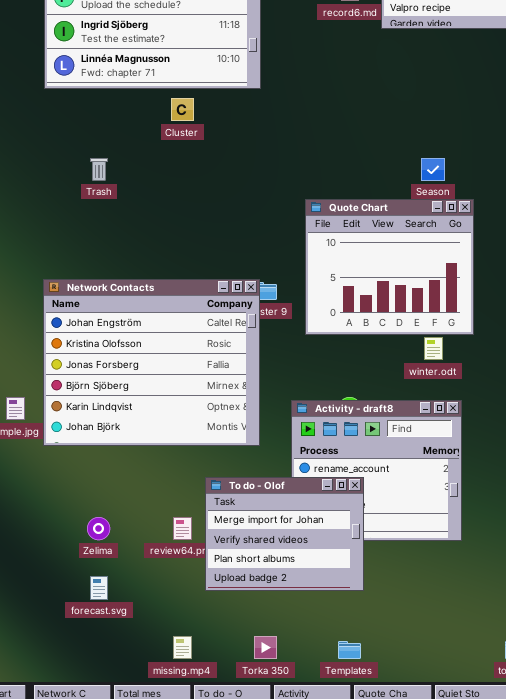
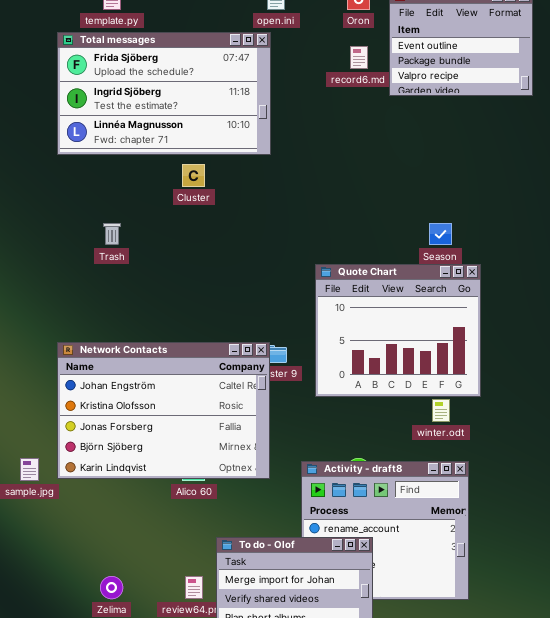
Network Contacts: [43,279,260,446] -> [57,342,270,479], resized

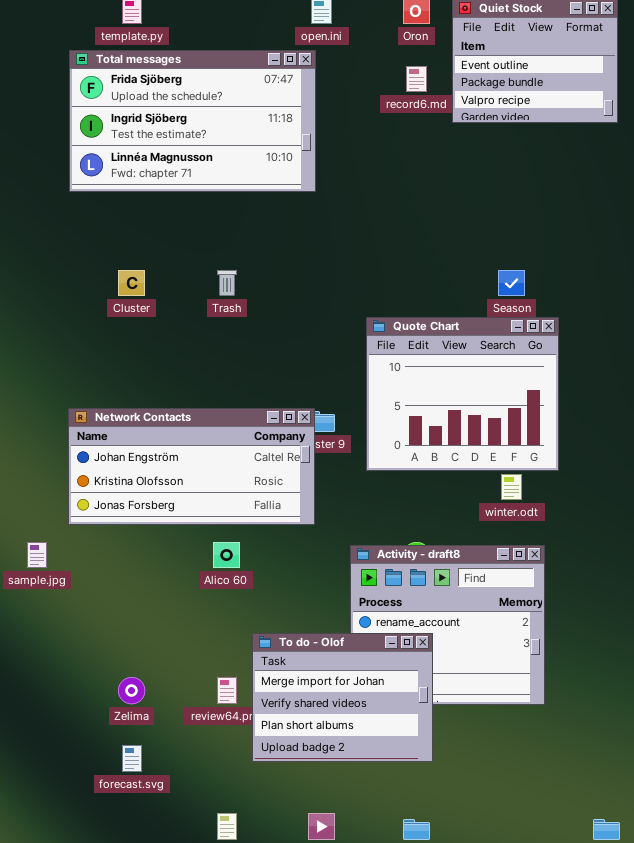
Cluster: [182,164,205,187] -> [118,270,145,296], moved
Trash: [103,223,121,245] -> [217,270,237,296], moved
Network Contacts: [57,342,270,479] -> [68,408,315,525], resized

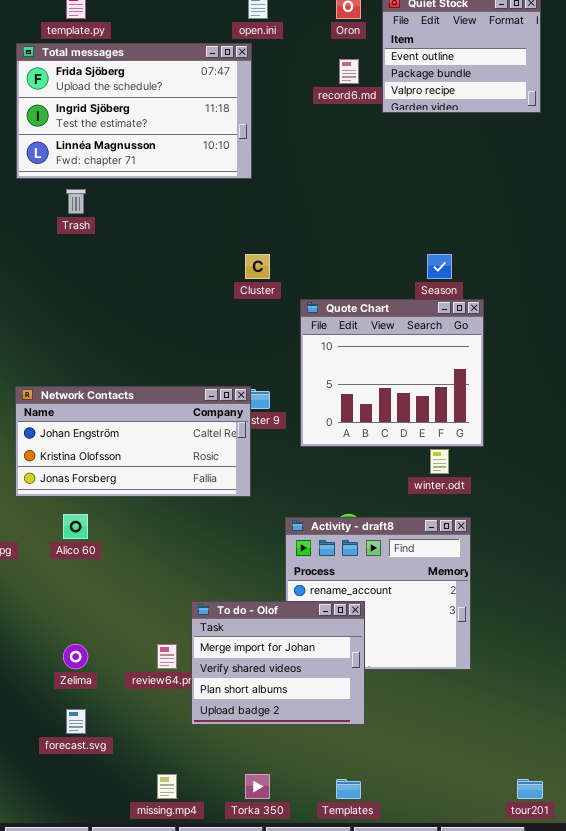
Cluster: [118,270,145,296] -> [245,254,270,279], moved
Trash: [217,270,237,296] -> [66,189,86,214], moved
Alico 60: [213,542,240,568] -> [63,514,88,539], moved

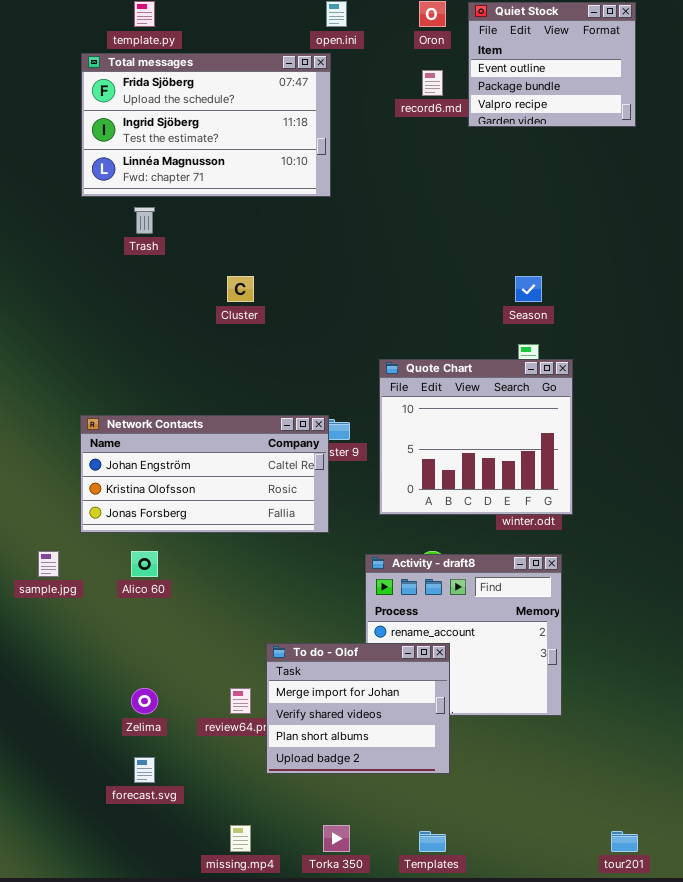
Cluster: [245,254,270,279] -> [227,276,254,302], moved
Quote Chart: [300,299,484,447] -> [379,359,573,515], moved

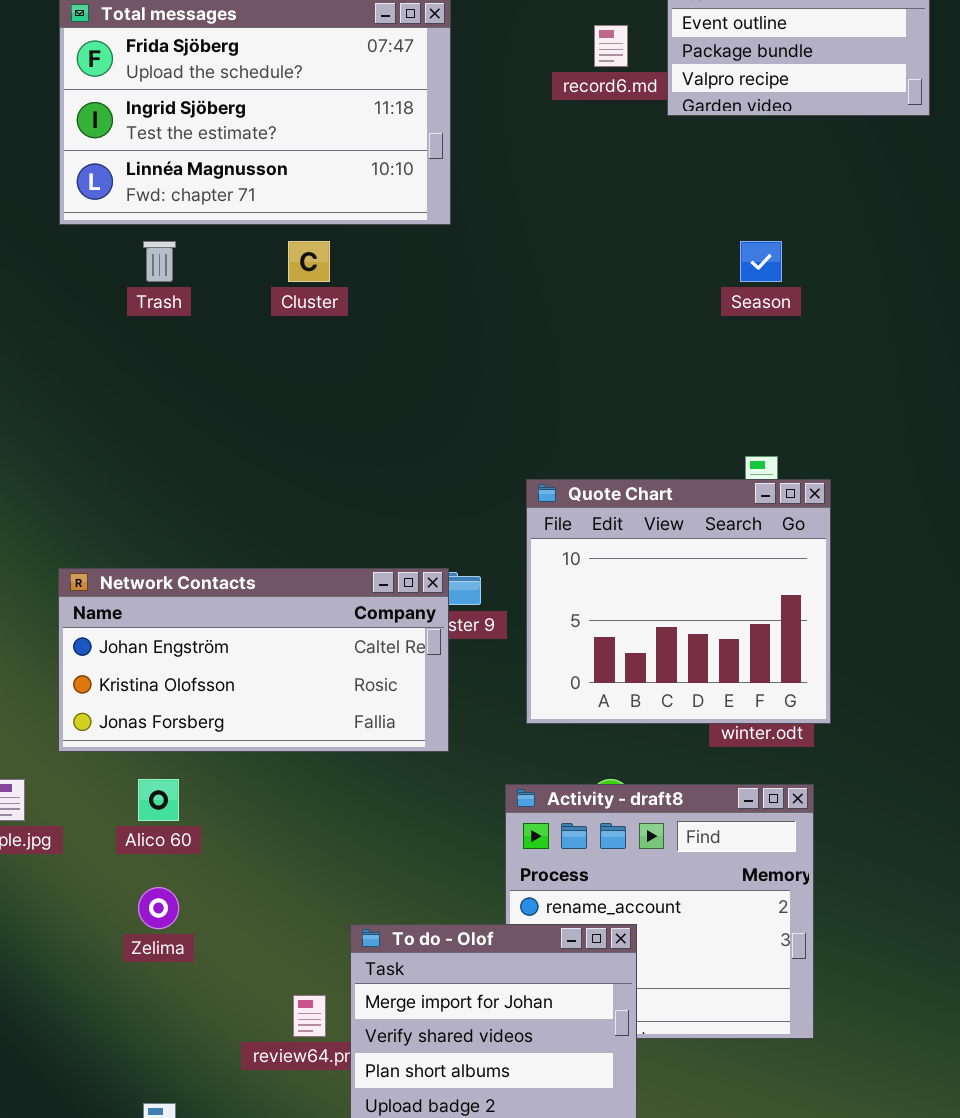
Cluster: [227,276,254,302] -> [288,241,330,282], moved
Season: [515,276,542,302] -> [740,241,782,282], moved
Zelima: [131,688,158,714] -> [138,887,179,929], moved

